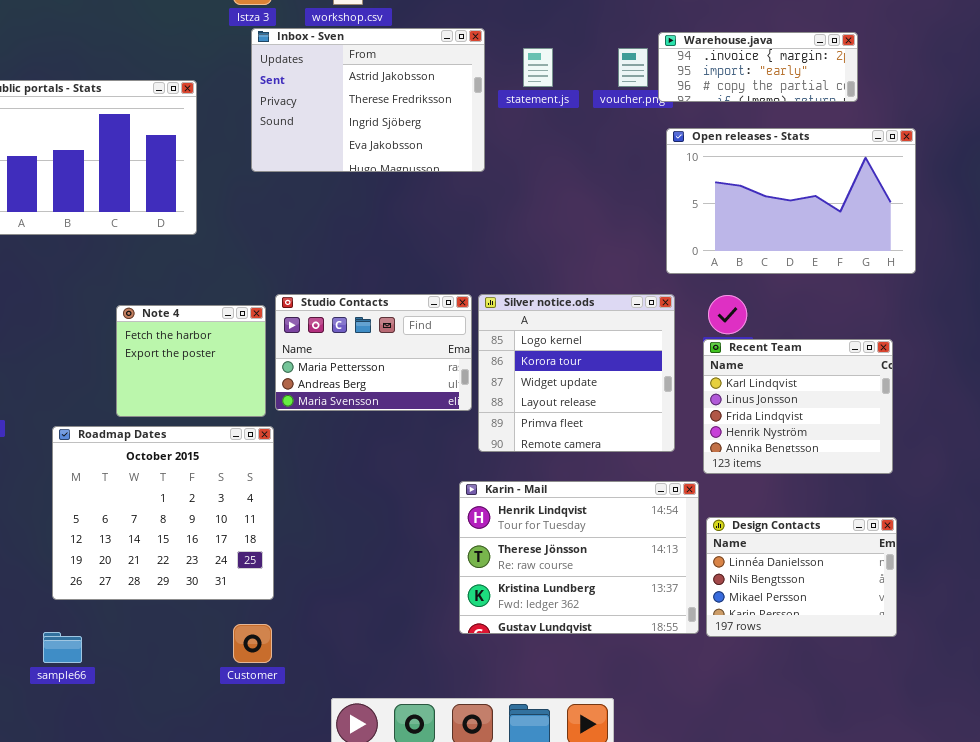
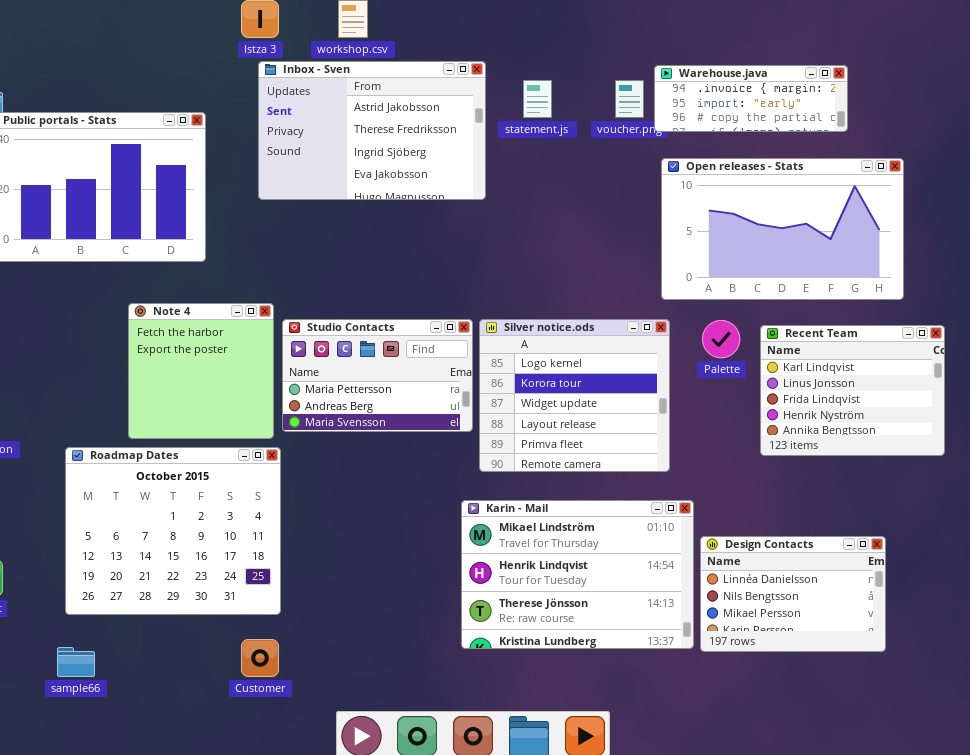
Note 4: [116,305,266,417] -> [128,303,274,439], resized
Recent Team: [703,339,893,474] -> [760,325,945,456], moved
Karin - Mail: [459,481,699,634] -> [461,500,694,649], scrolled up 1 row

